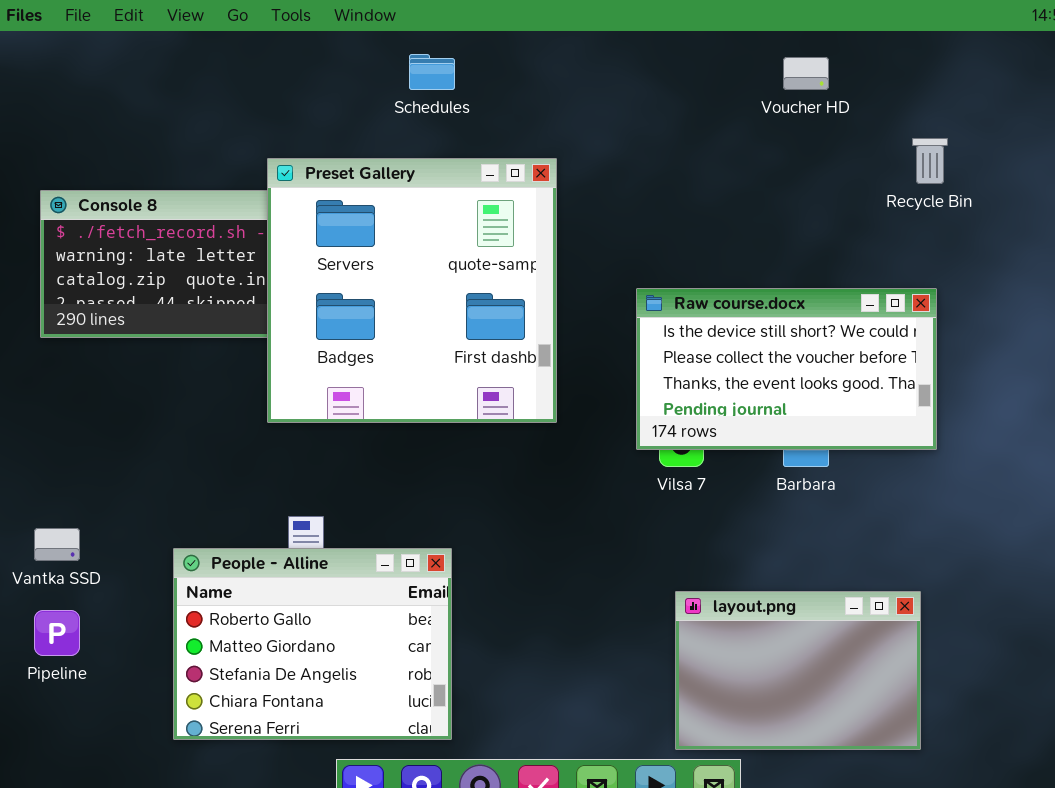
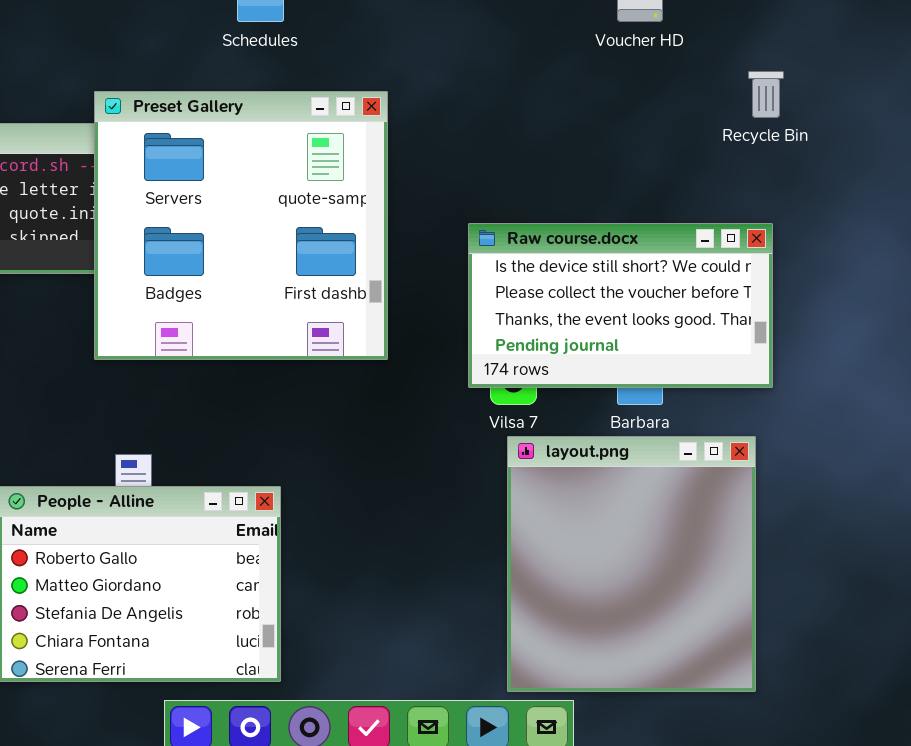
layout.png: [675,591,921,750] -> [507,436,756,692], resized

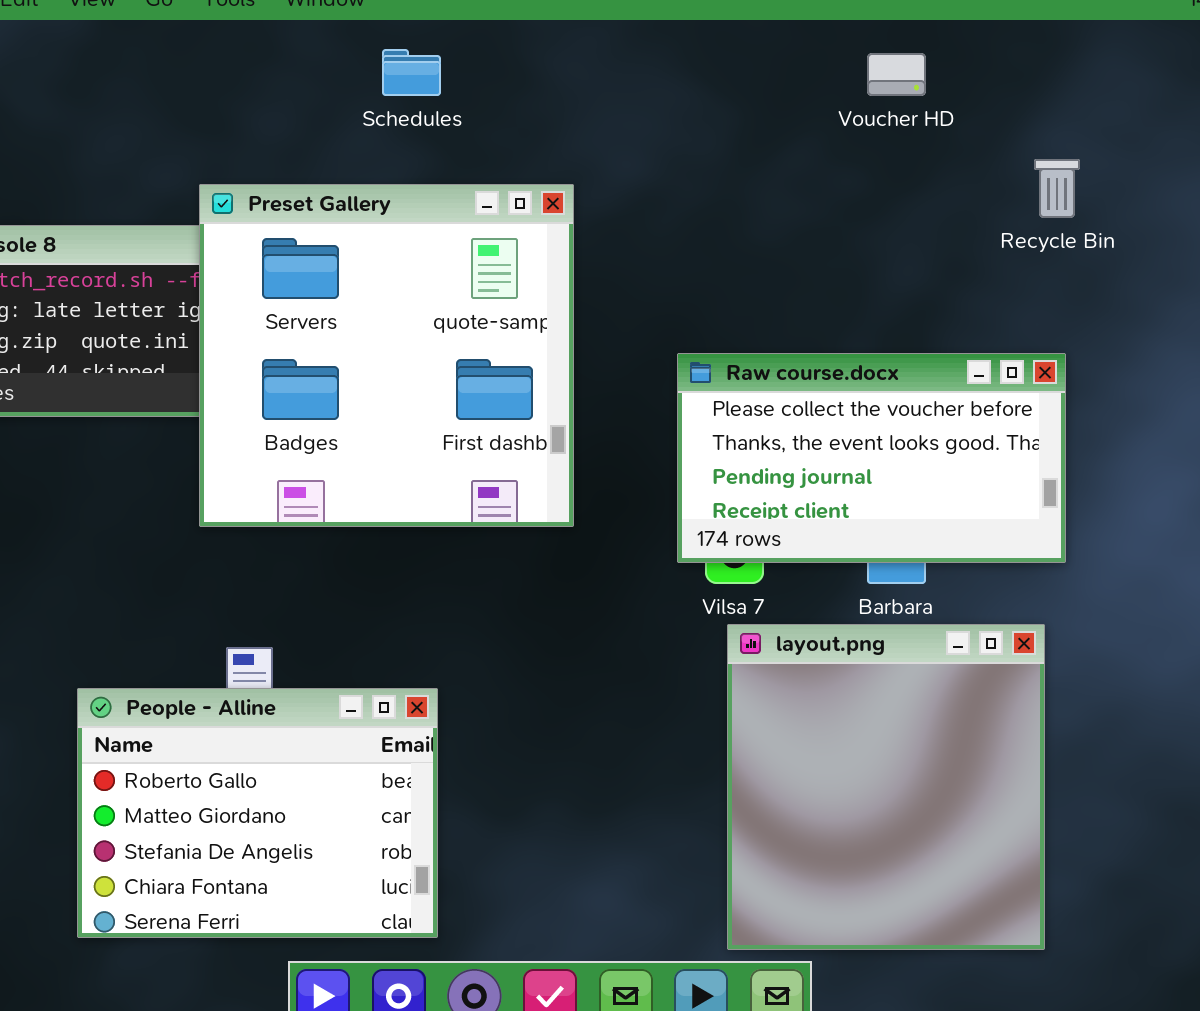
Raw course.docx: [468,223,773,388] -> [677,353,1066,563], scrolled down 1 row

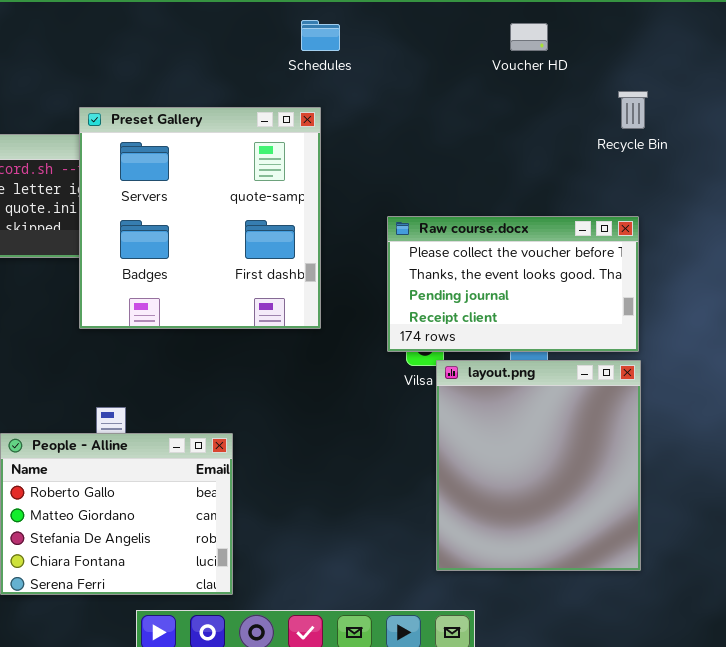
Schedules: [382,49,441,96] -> [301,20,340,51], moved
layout.png: [727,624,1045,950] -> [436,360,641,571], moved

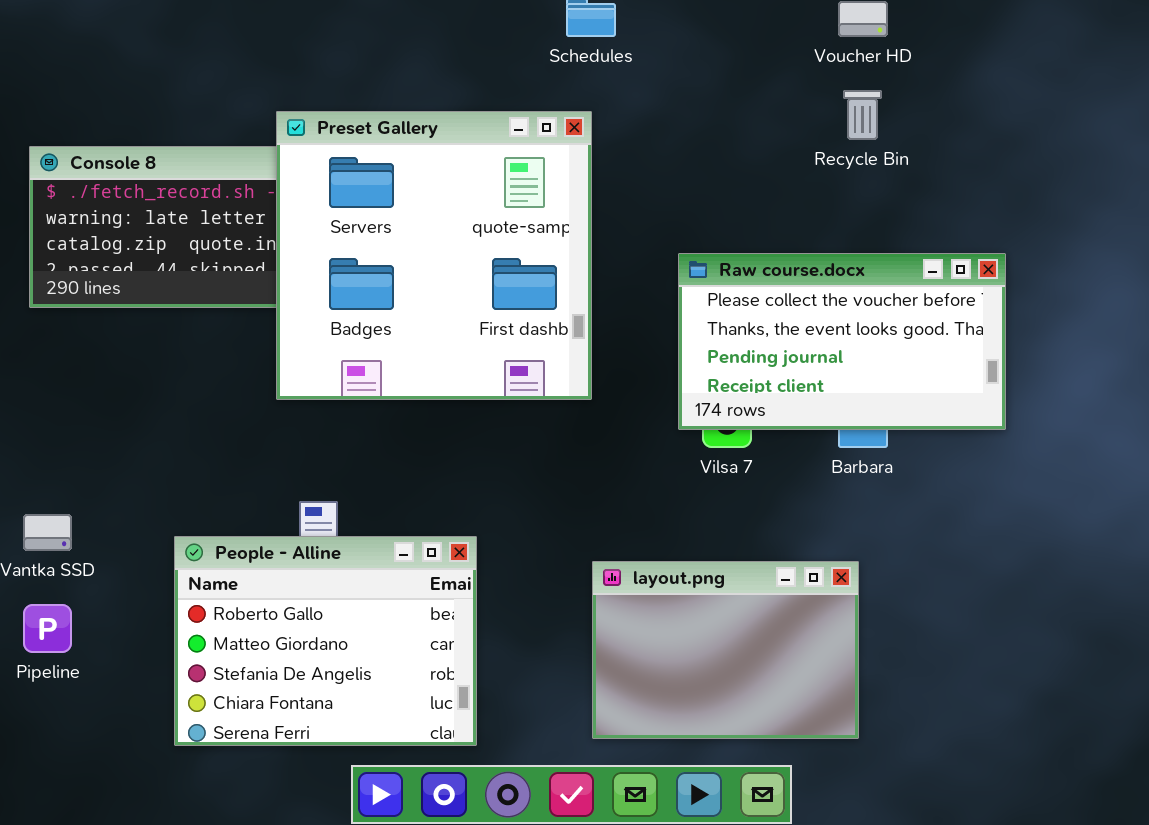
Recycle Bin: [618,91,648,129] -> [843,90,882,140], moved
layout.png: [436,360,641,571] -> [592,561,859,739], moved, resized

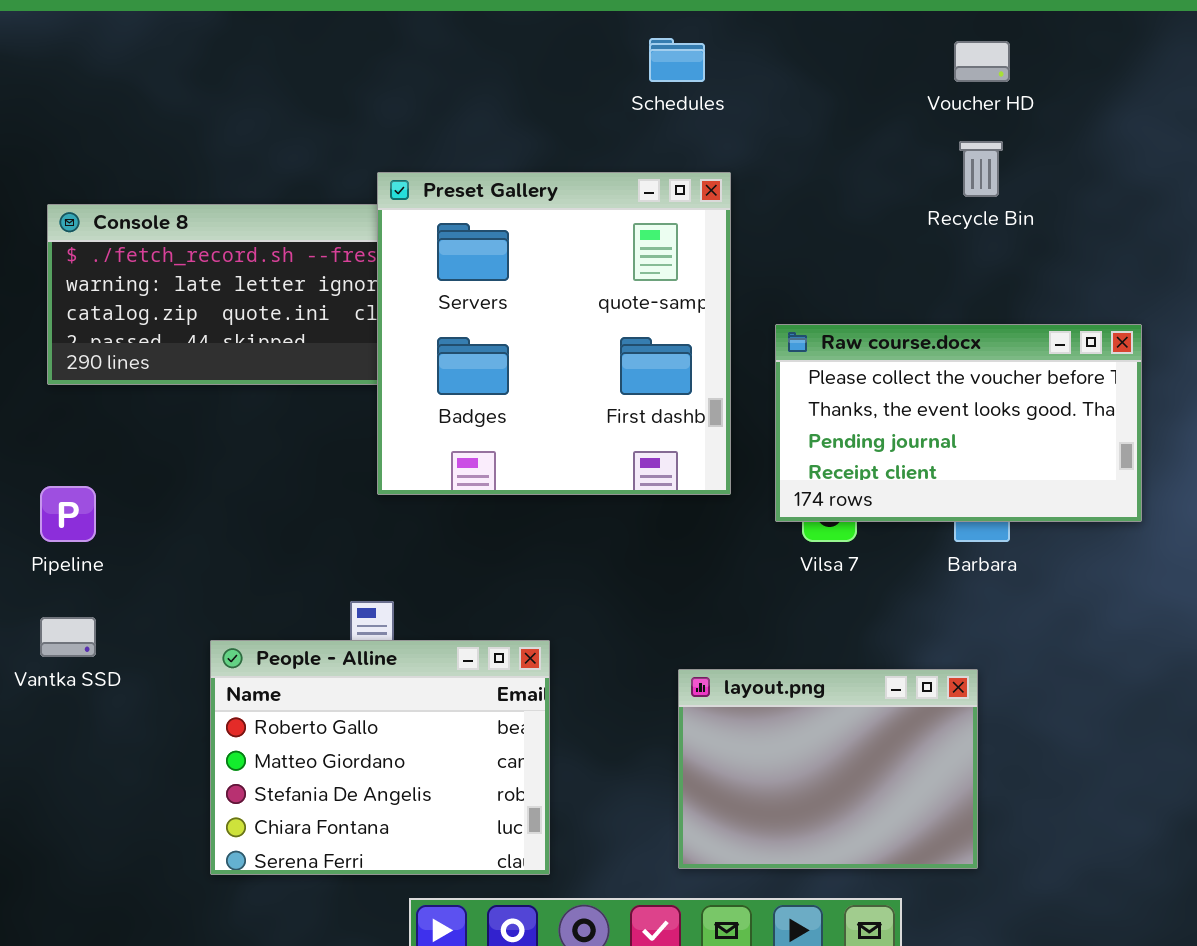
Preset Gallery: [276,111,592,400] -> [377,172,731,495], moved
Pipeline: [23,604,72,653] -> [40,486,96,542], moved

